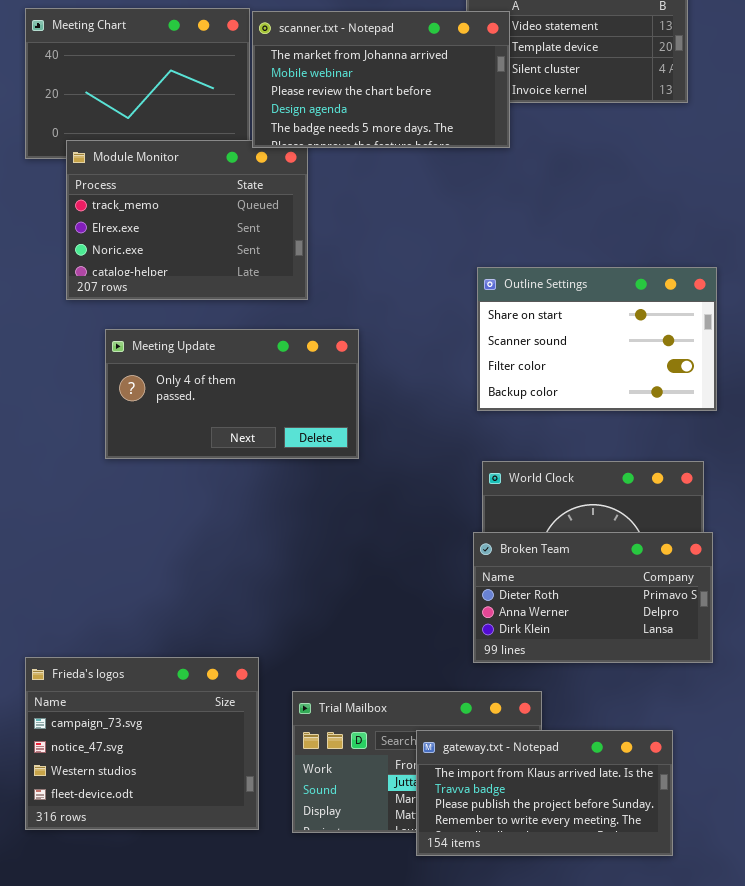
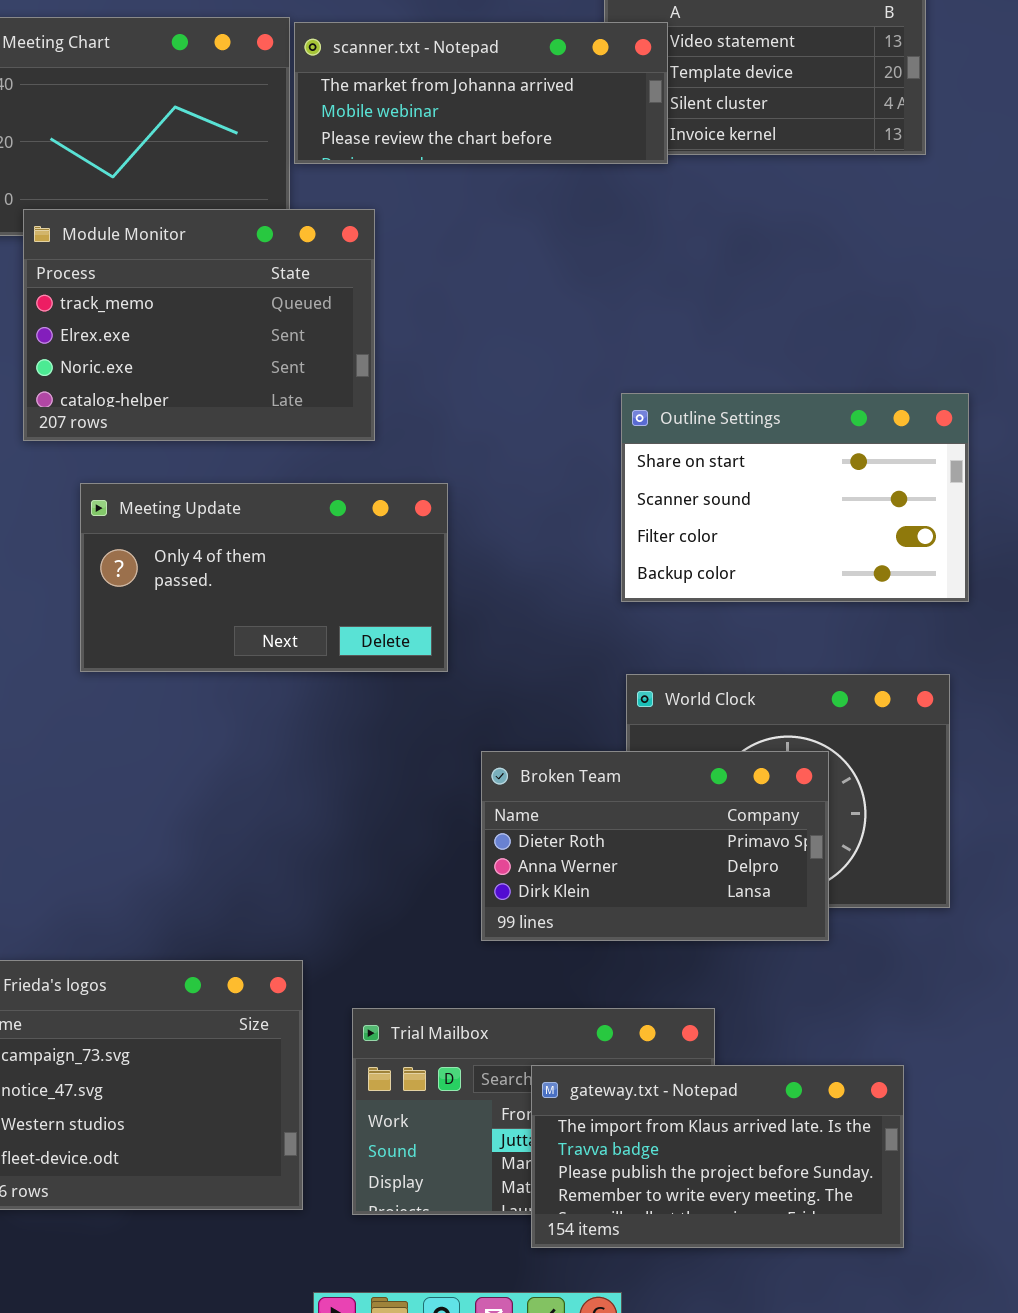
scanner.txt - Notepad: [252,11,510,148] -> [294,22,668,164], resized
Broken Team: [473,532,713,663] -> [481,751,829,941], moved

